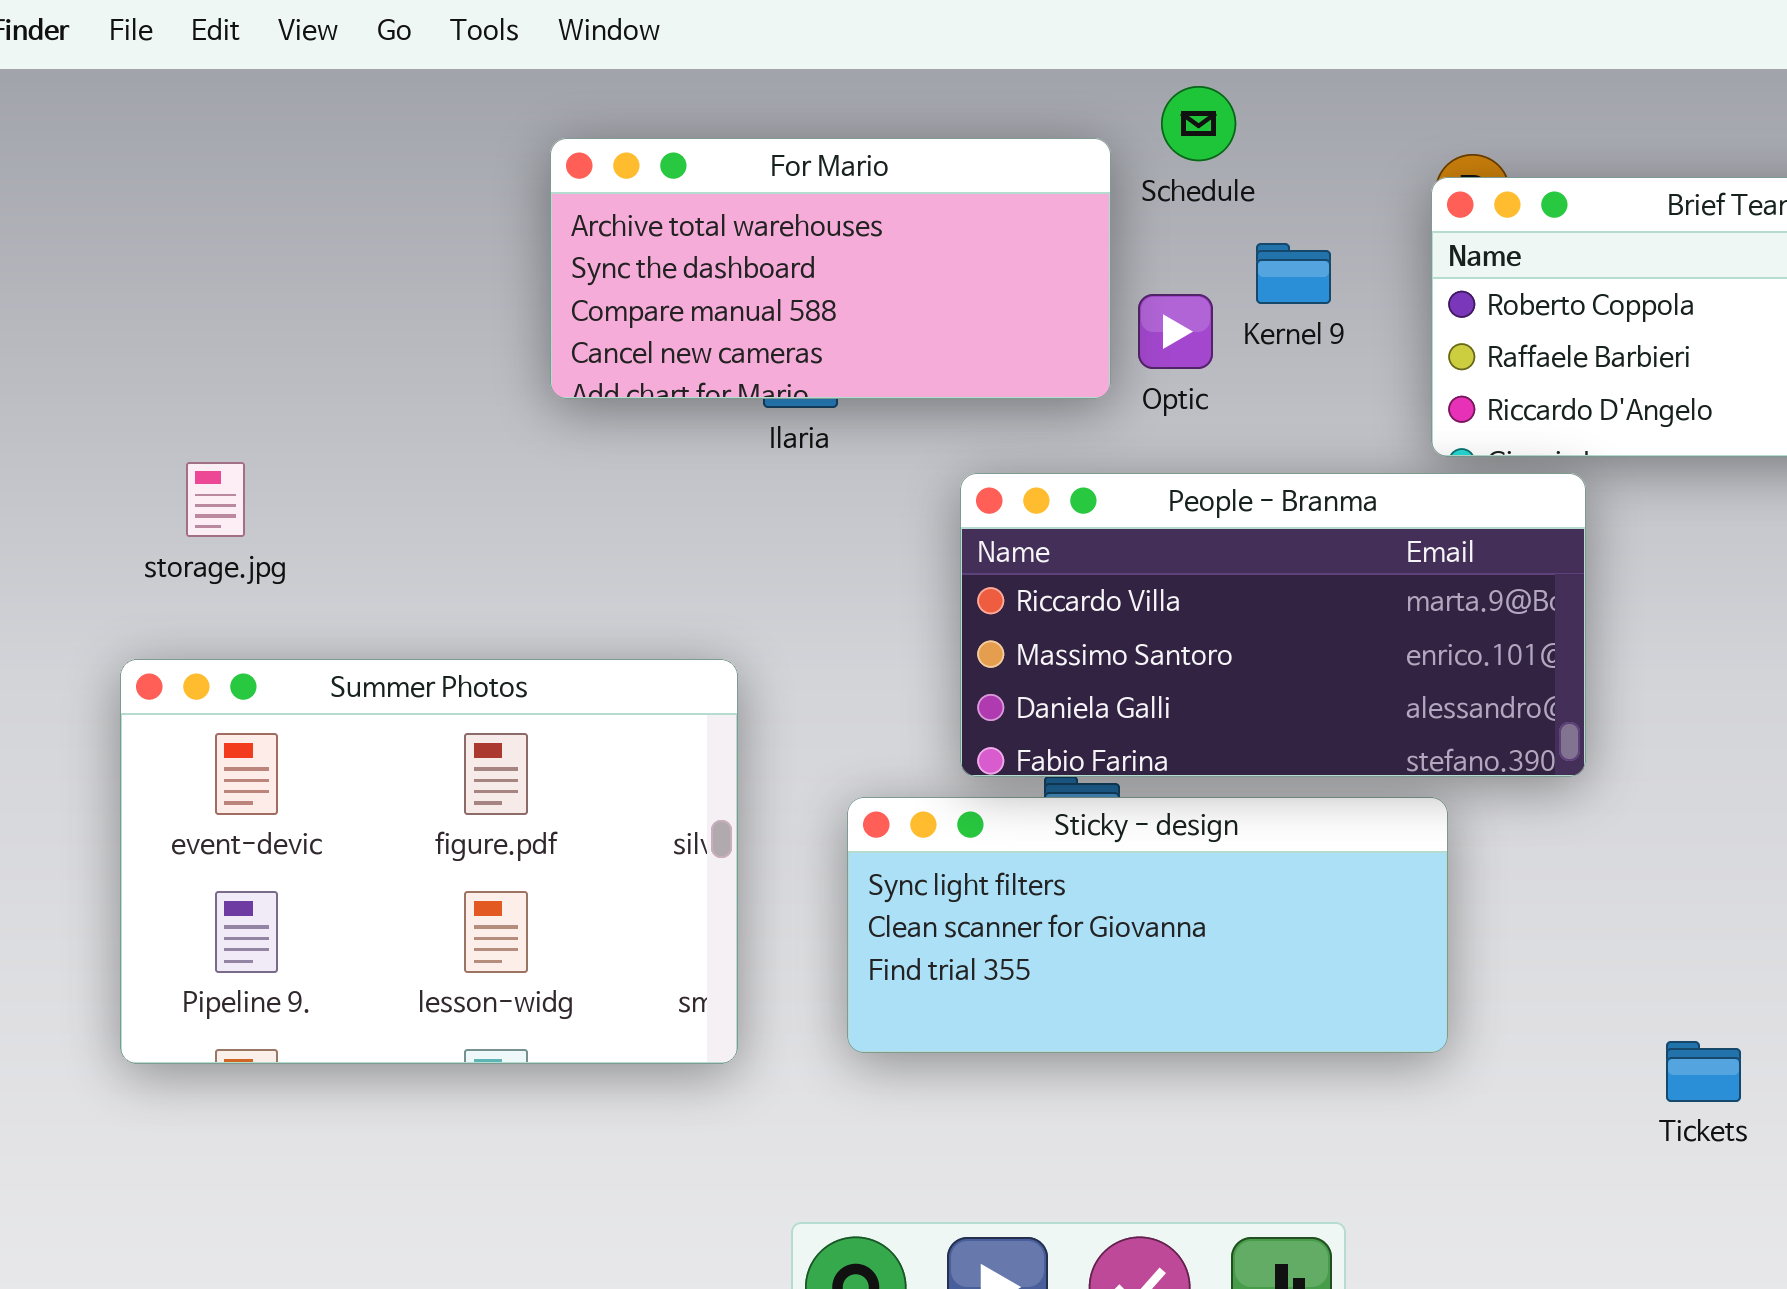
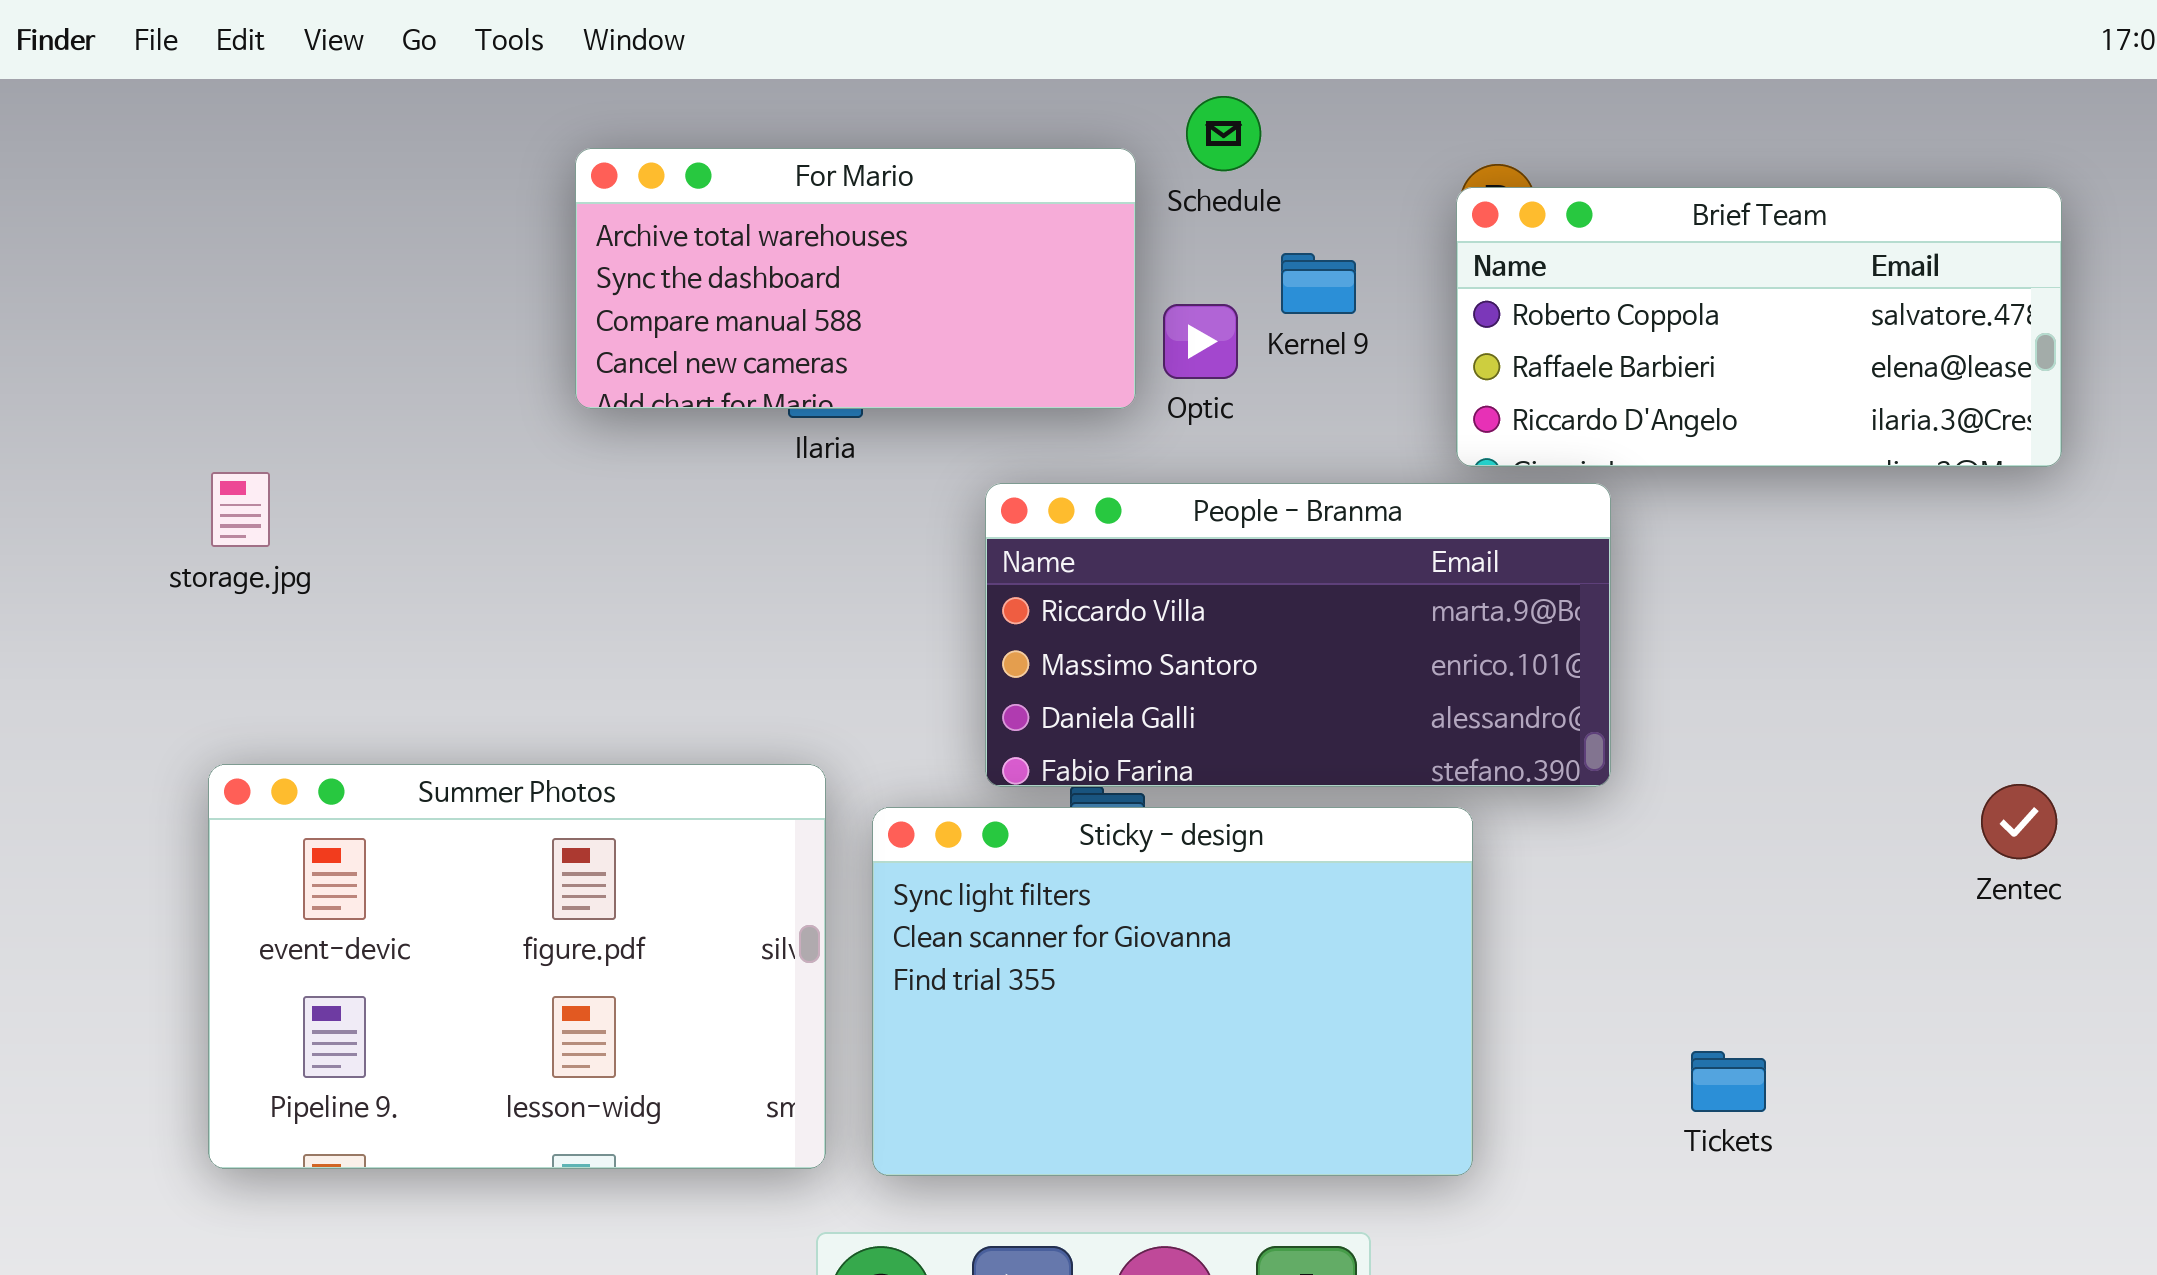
Summer Photos: [120,659,738,1064] -> [208,764,826,1169], moved
Sticky - design: [847,797,1448,1053] -> [872,807,1473,1176], resized

